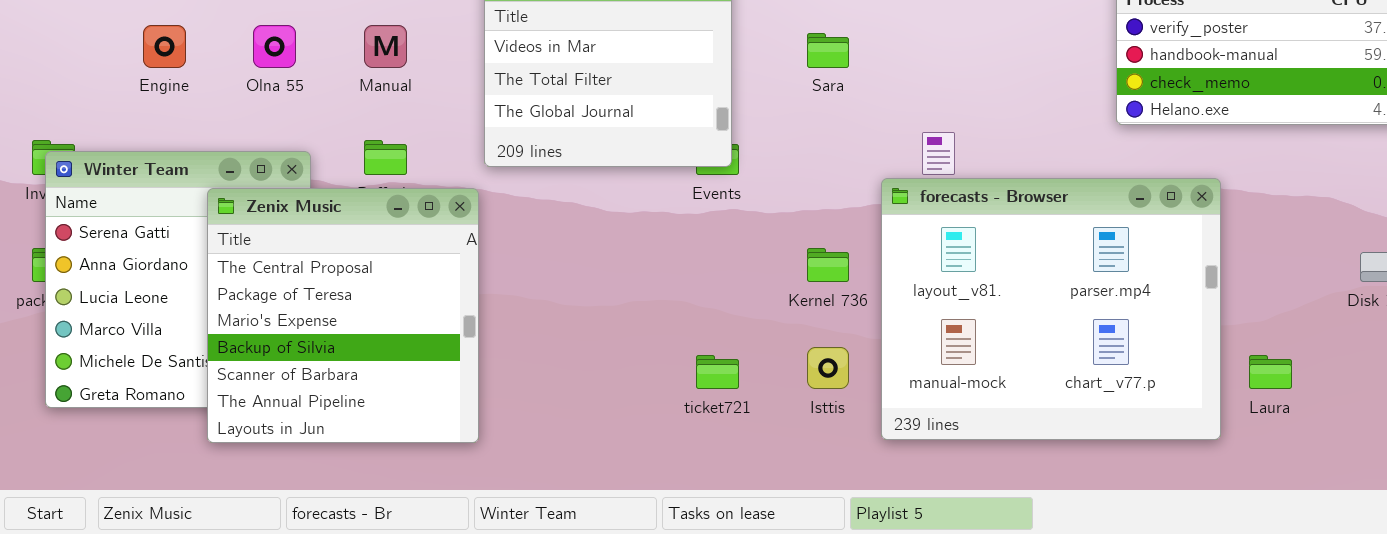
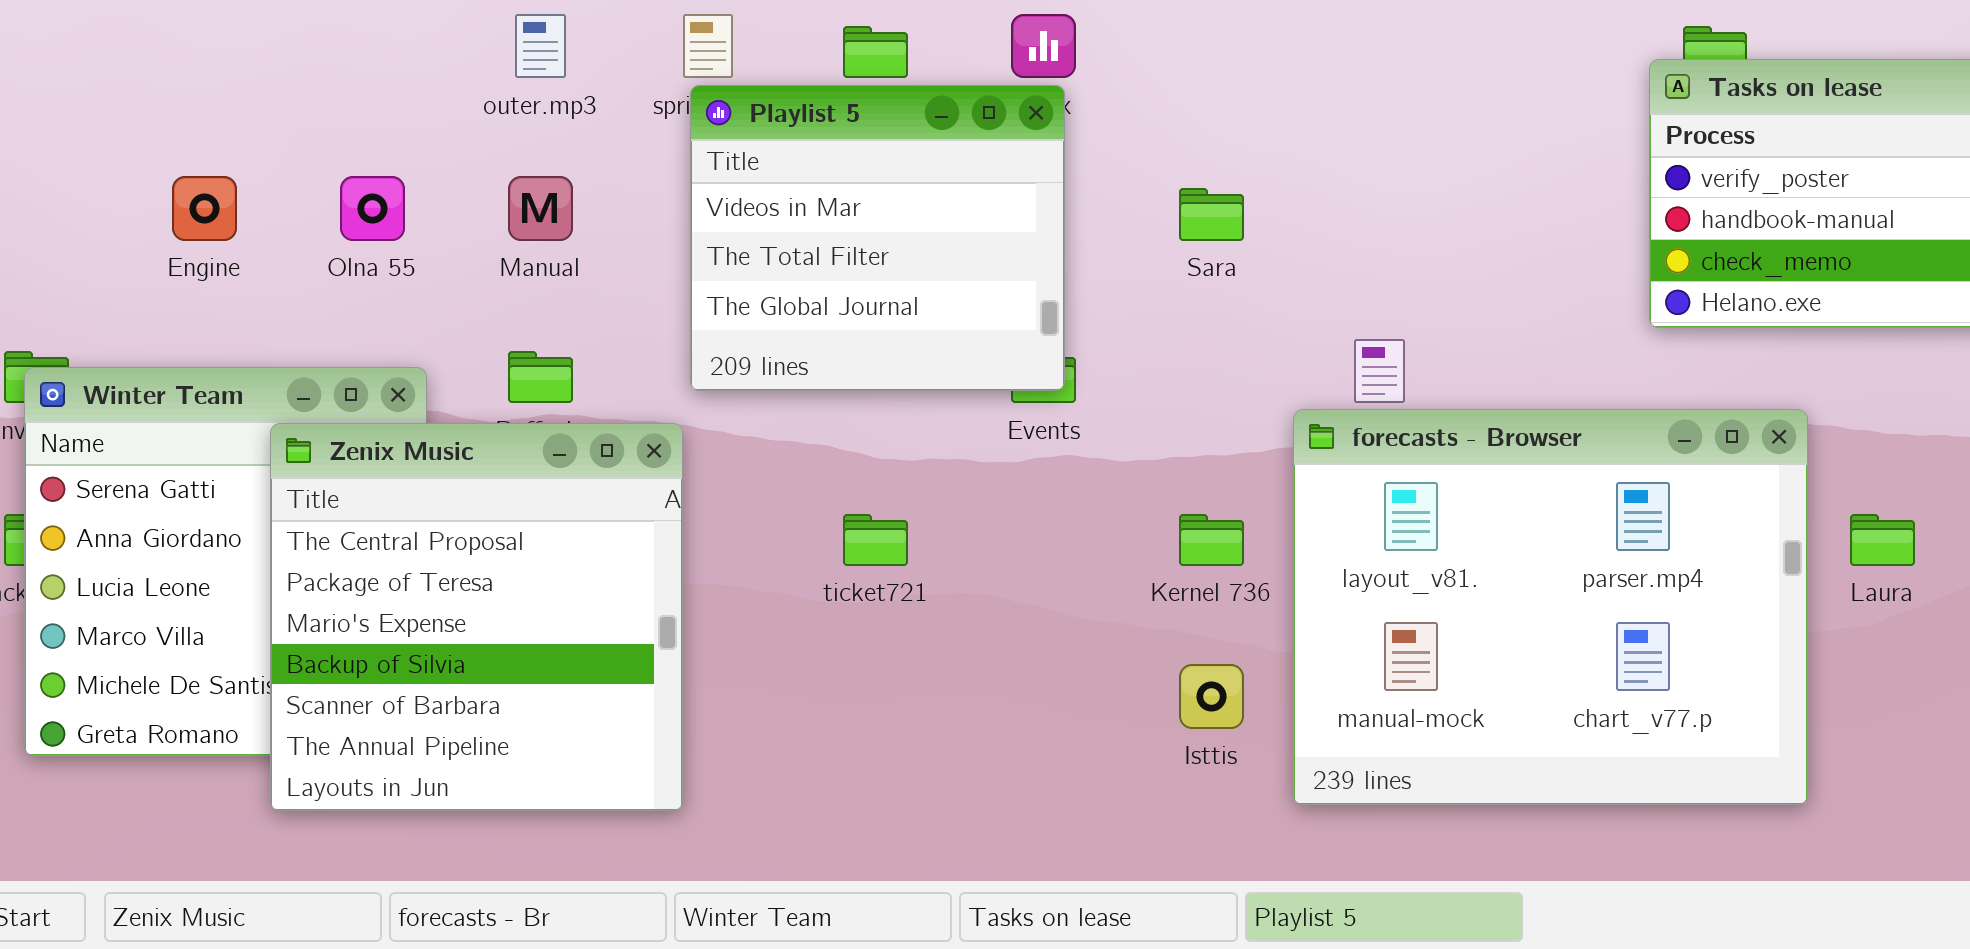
ticket721: [696,355,739,389] -> [843,514,908,566], moved
Laura: [1249,355,1292,389] -> [1850,514,1915,566], moved

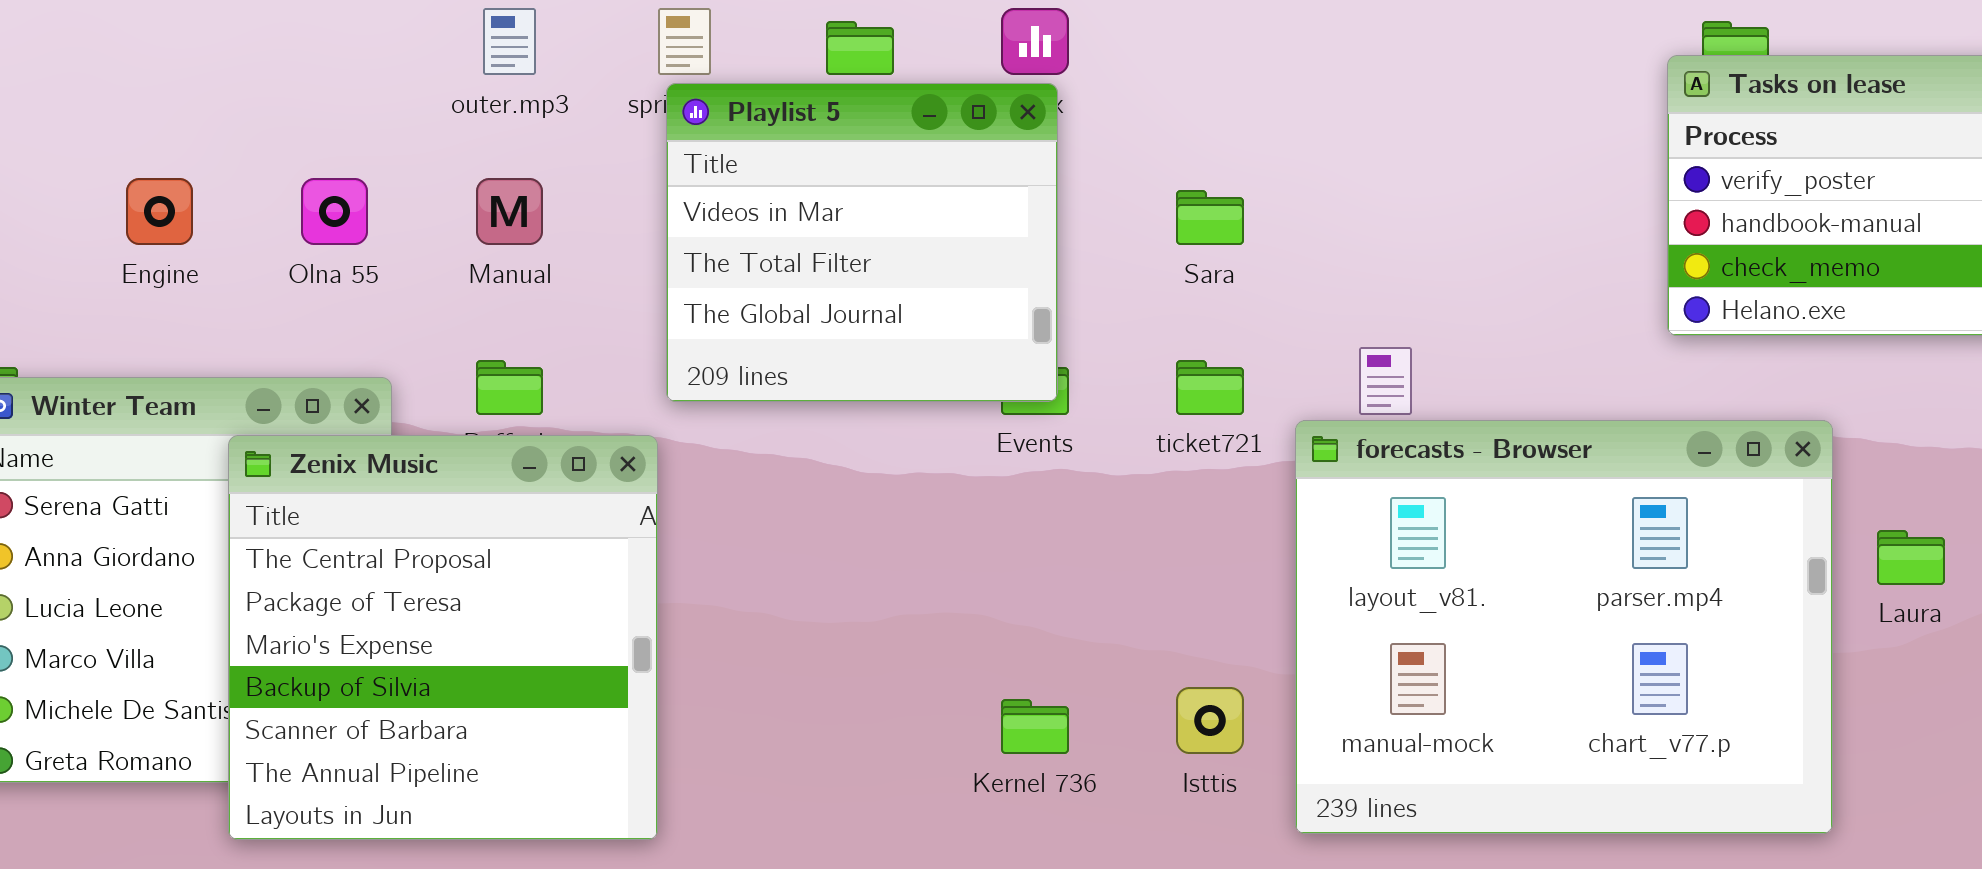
ticket721: [843,514,908,566] -> [1176,360,1244,415], moved
Kernel 736: [1179,514,1244,566] -> [1001,699,1069,754], moved

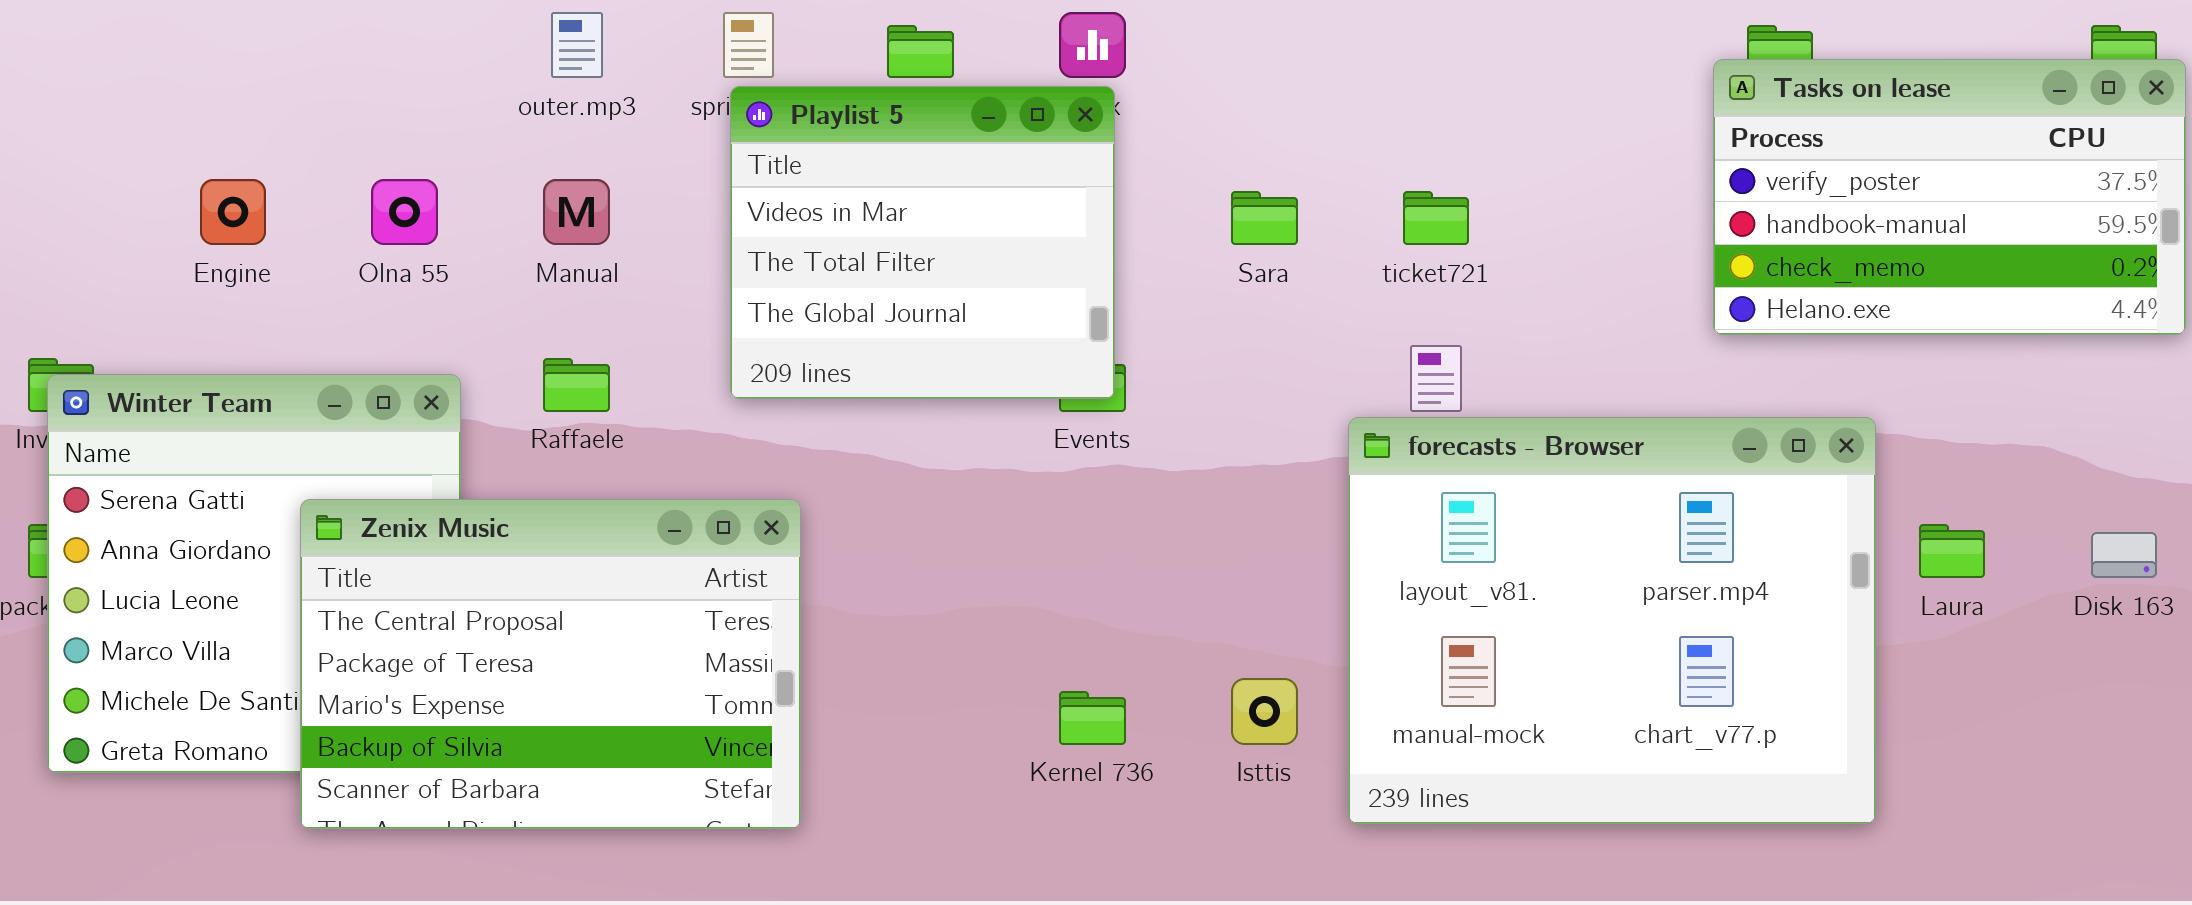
ticket721: [1176,360,1244,415] -> [1403,191,1469,245], moved
Zenix Music: [228,435,658,840] -> [300,499,801,829], resized

